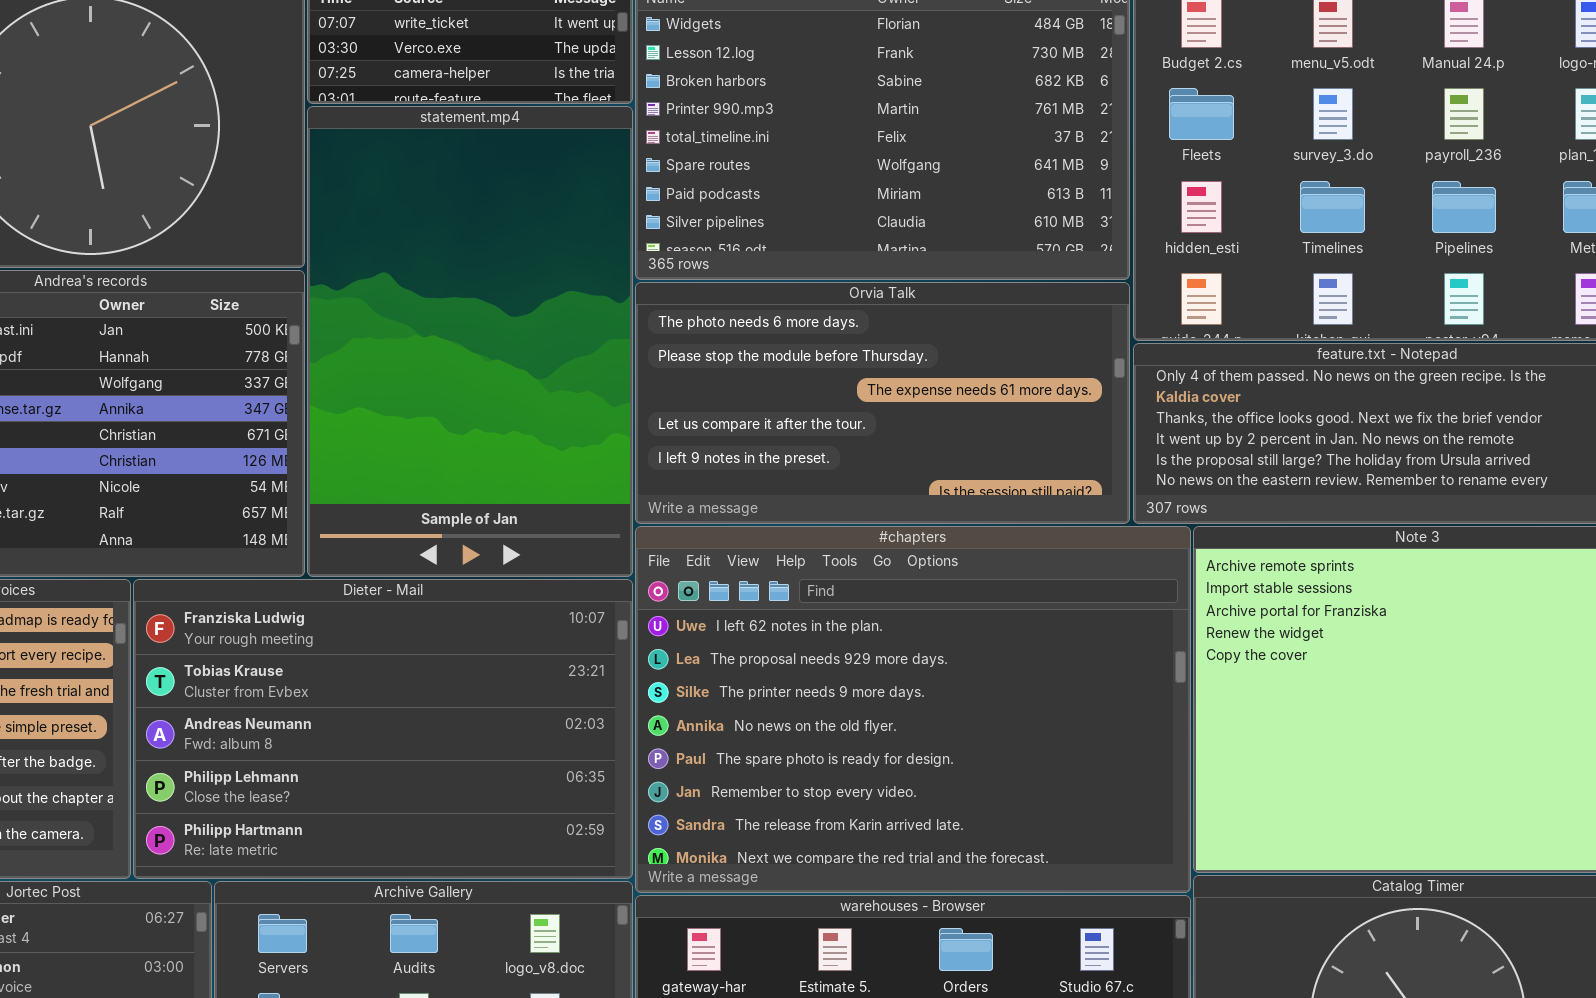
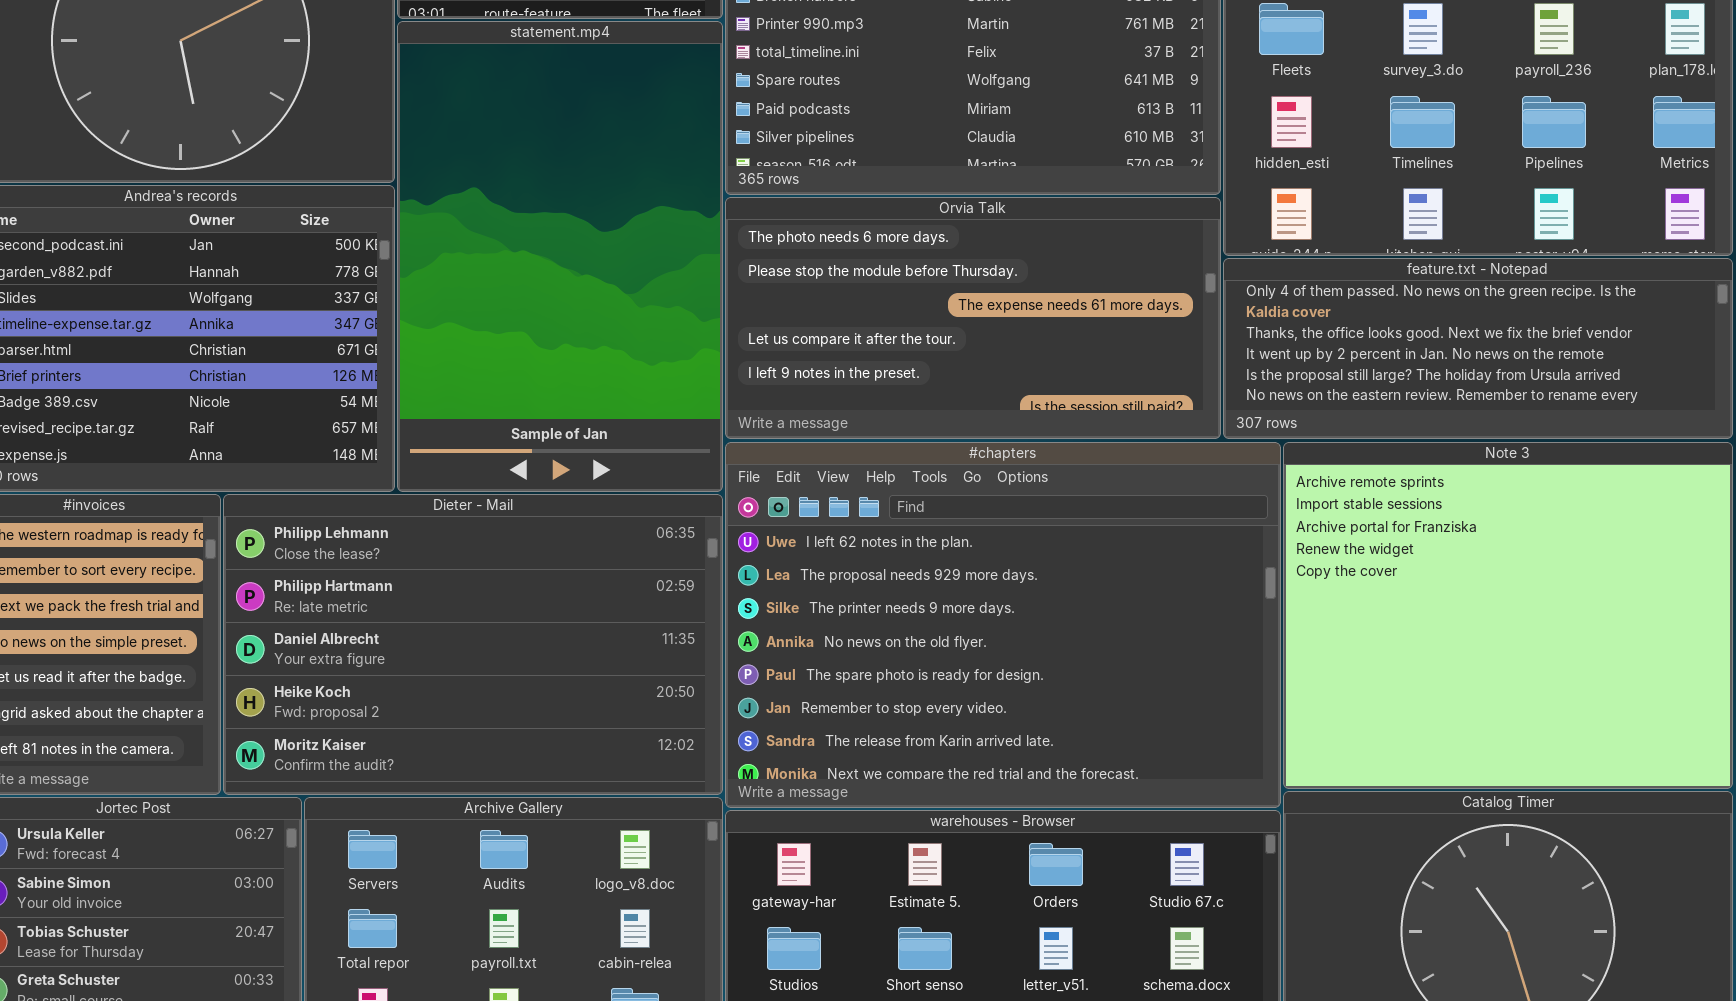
Dieter - Mail: [133,579,633,879] -> [223,494,723,795], scrolled down 3 rows

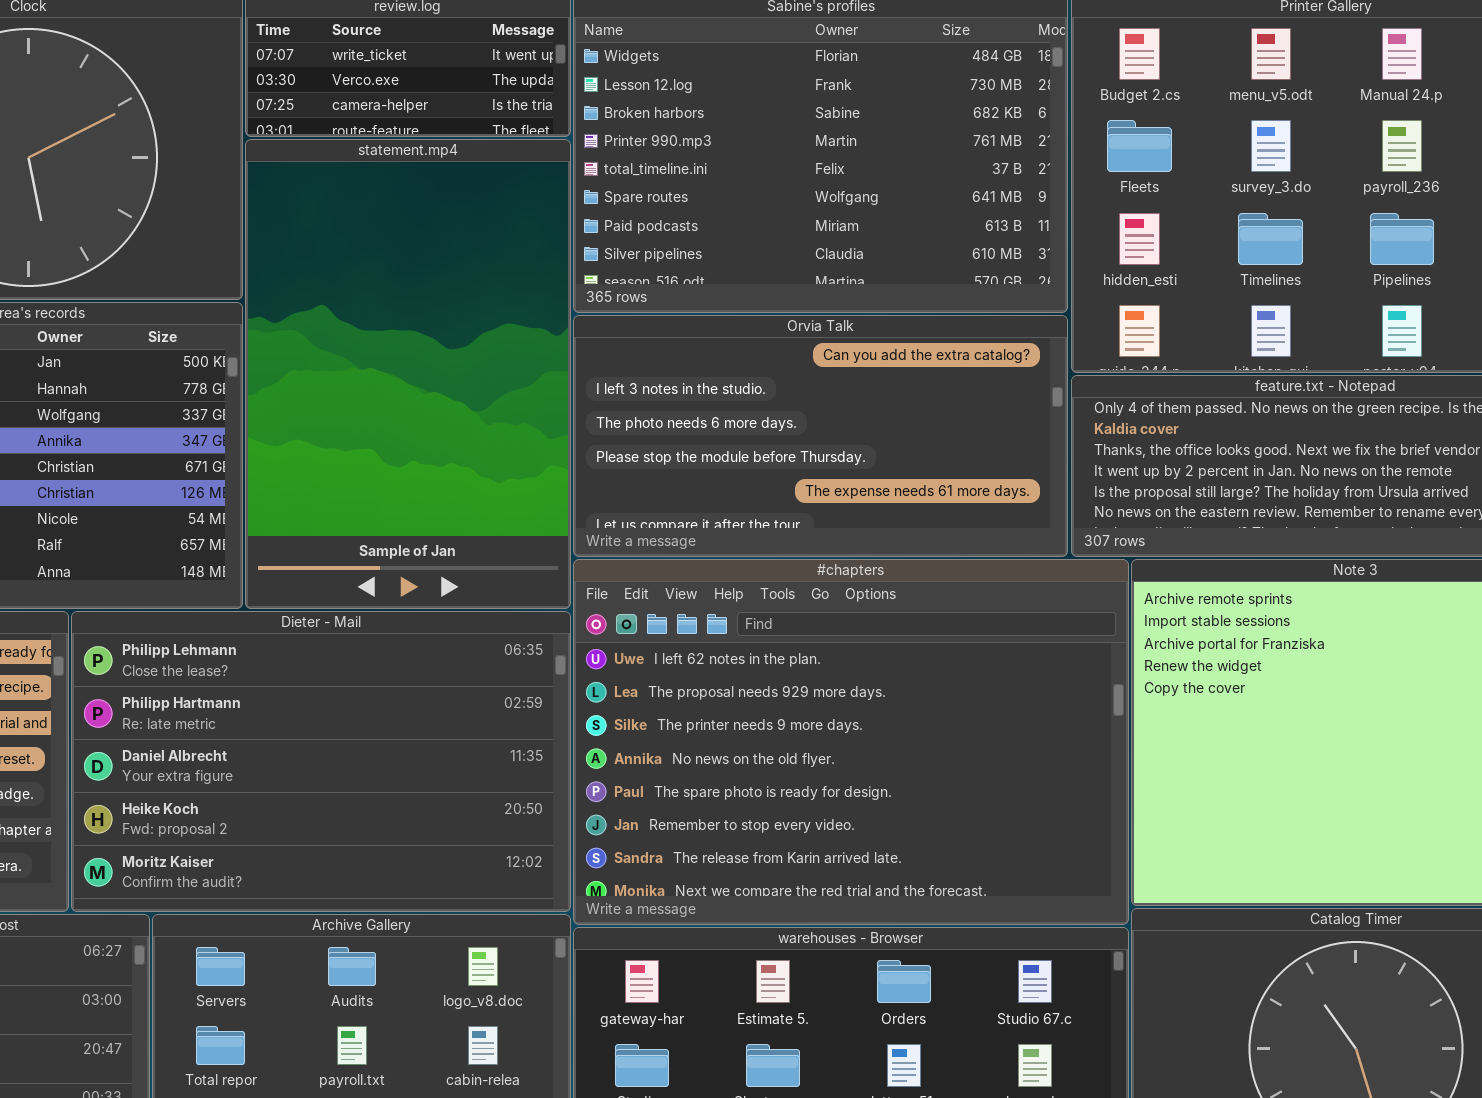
Orvia Talk: [725,197,1221,439] -> [573,315,1068,557], scrolled up 2 rows

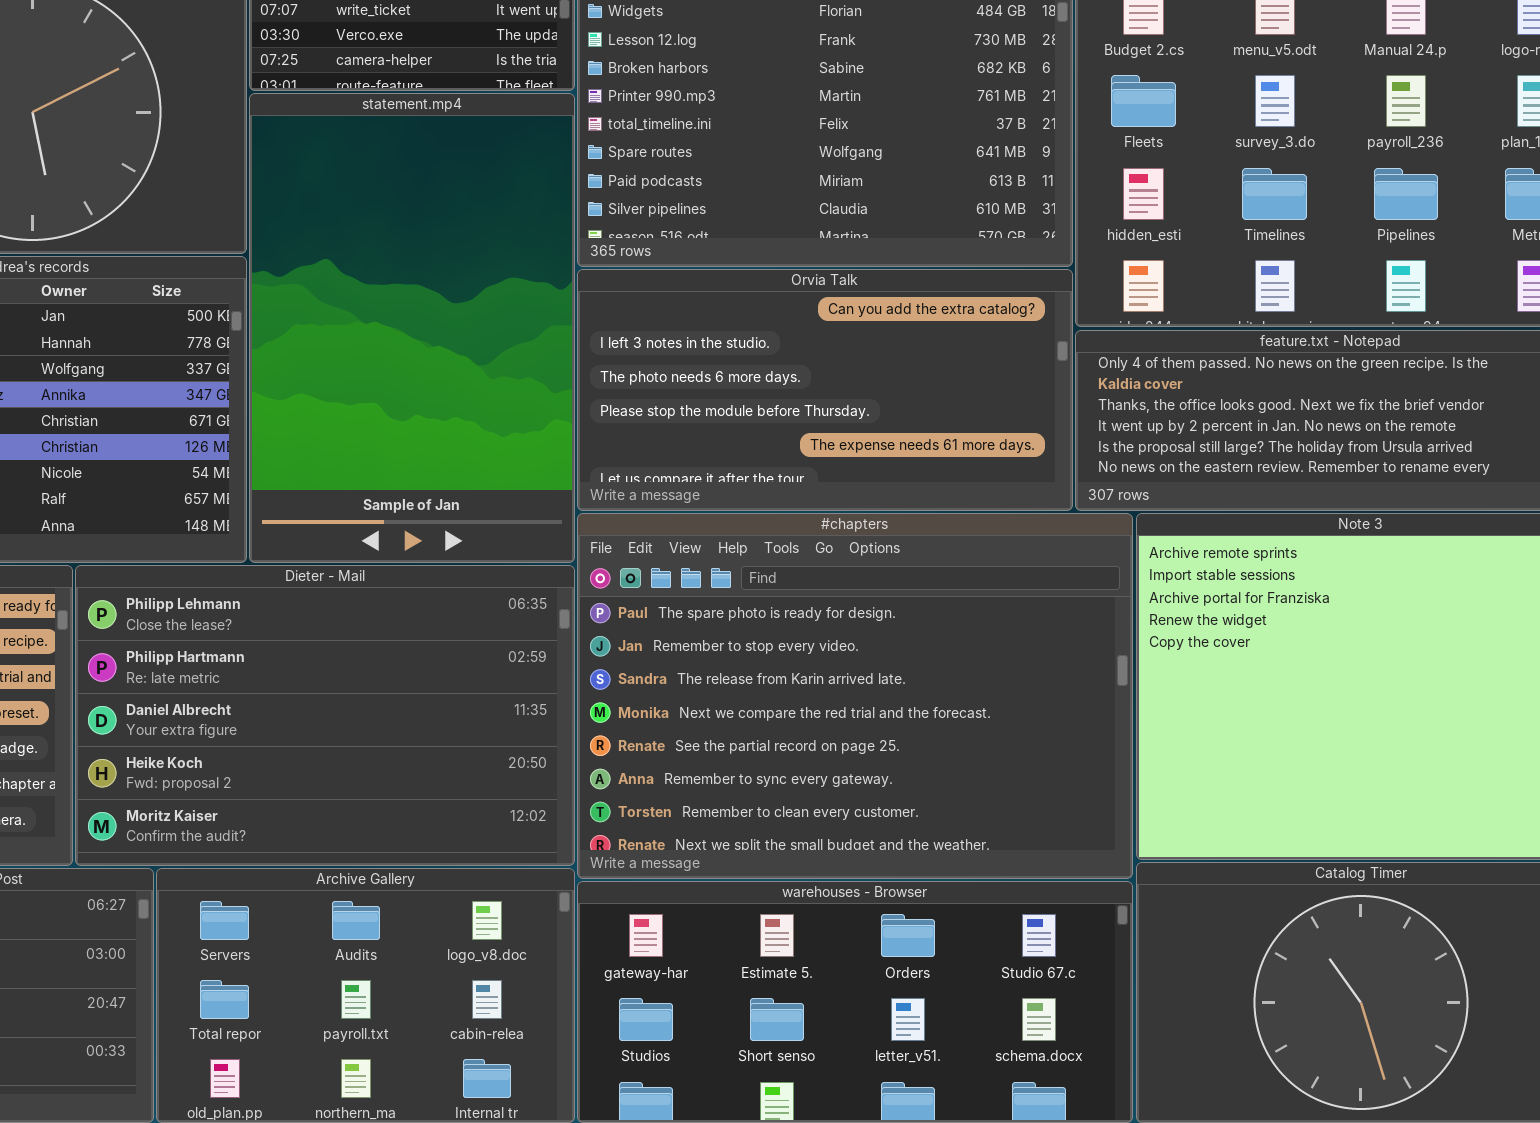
#chapters: [573,559,1129,925] -> [577,513,1133,879], scrolled down 4 rows

